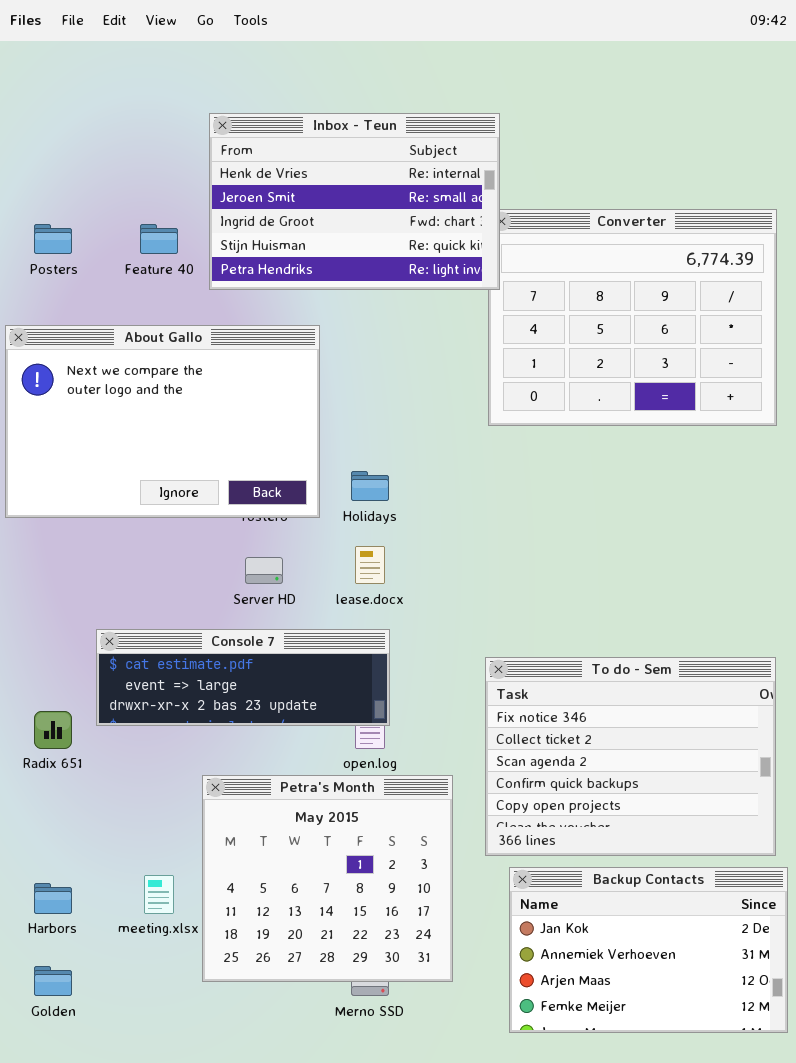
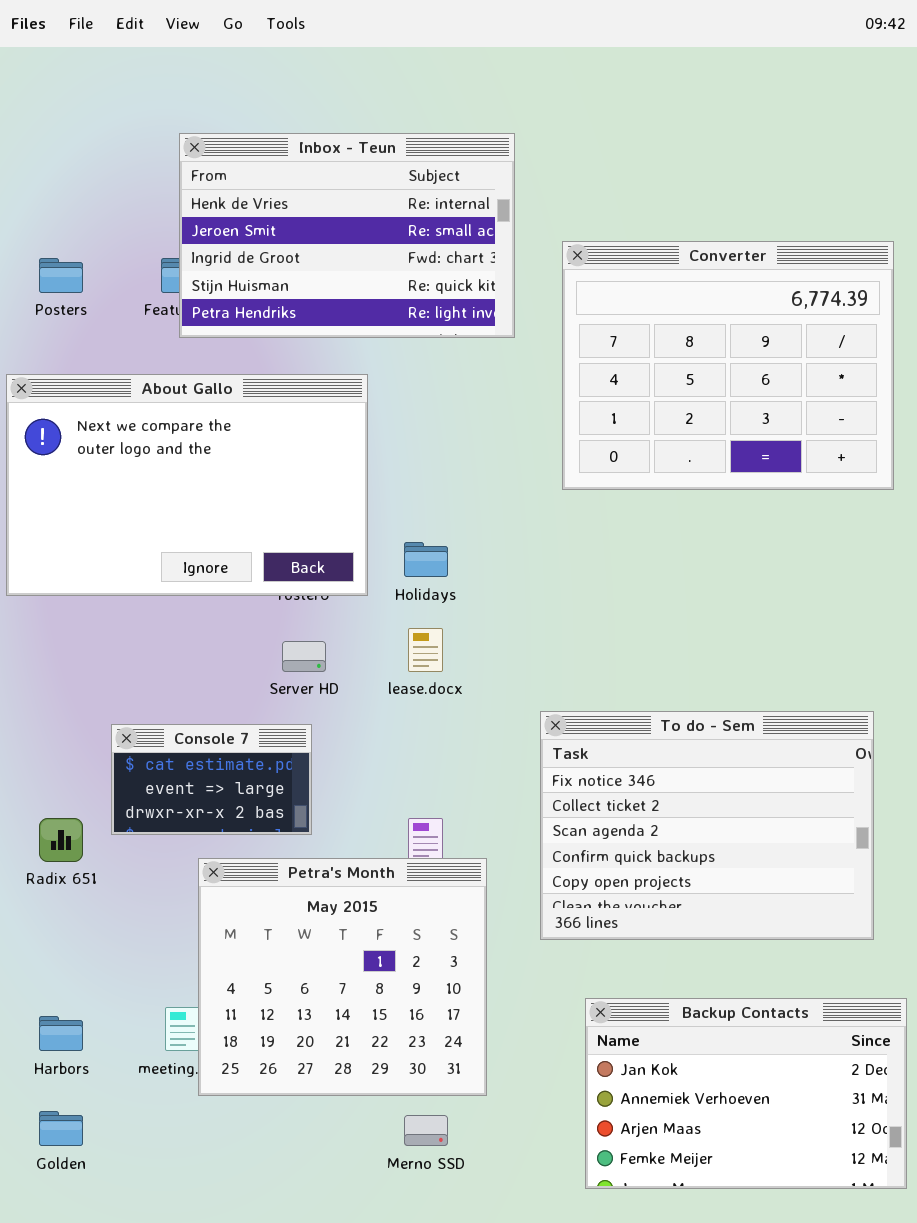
Inbox - Teun: [209,113,500,290] -> [179,133,515,338], moved
Console 7: [96,629,390,726] -> [111,724,312,835], resized
To do - Sem: [485,657,776,856] -> [540,711,874,940], moved
Petra's Month: [202,775,453,982] -> [198,858,487,1096], moved

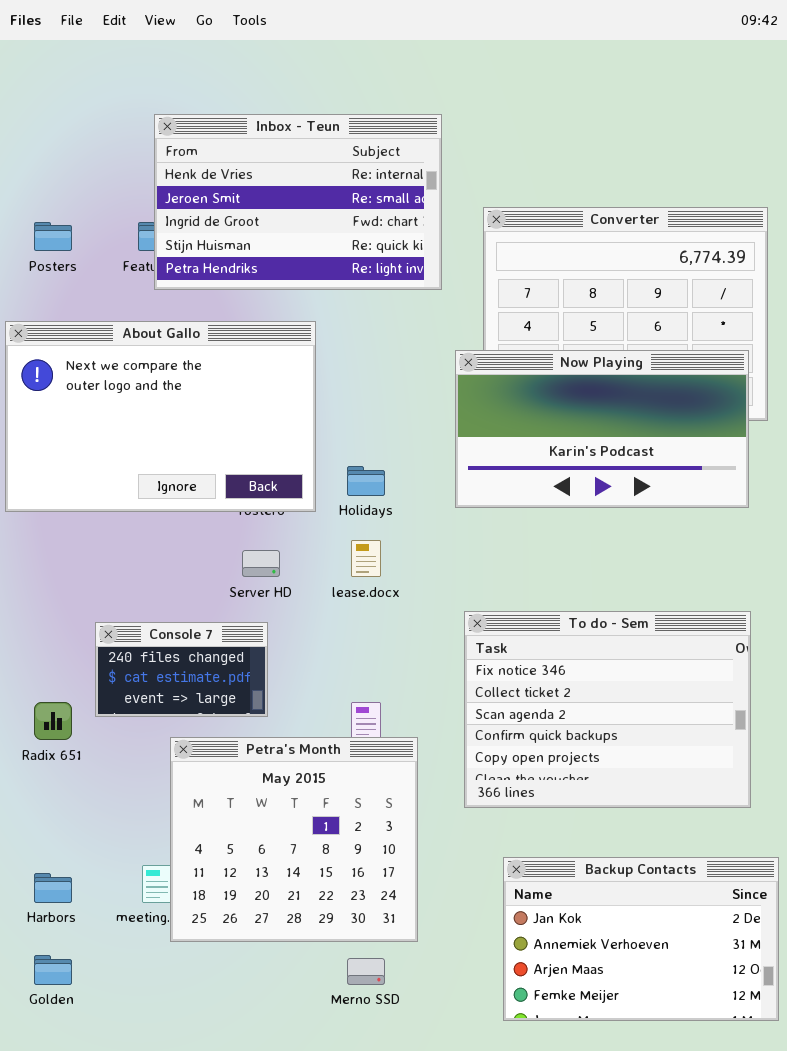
Now Playing: none -> [455,350,749,508], opened
Console 7: [111,724,312,835] -> [95,622,268,717], scrolled up 1 row

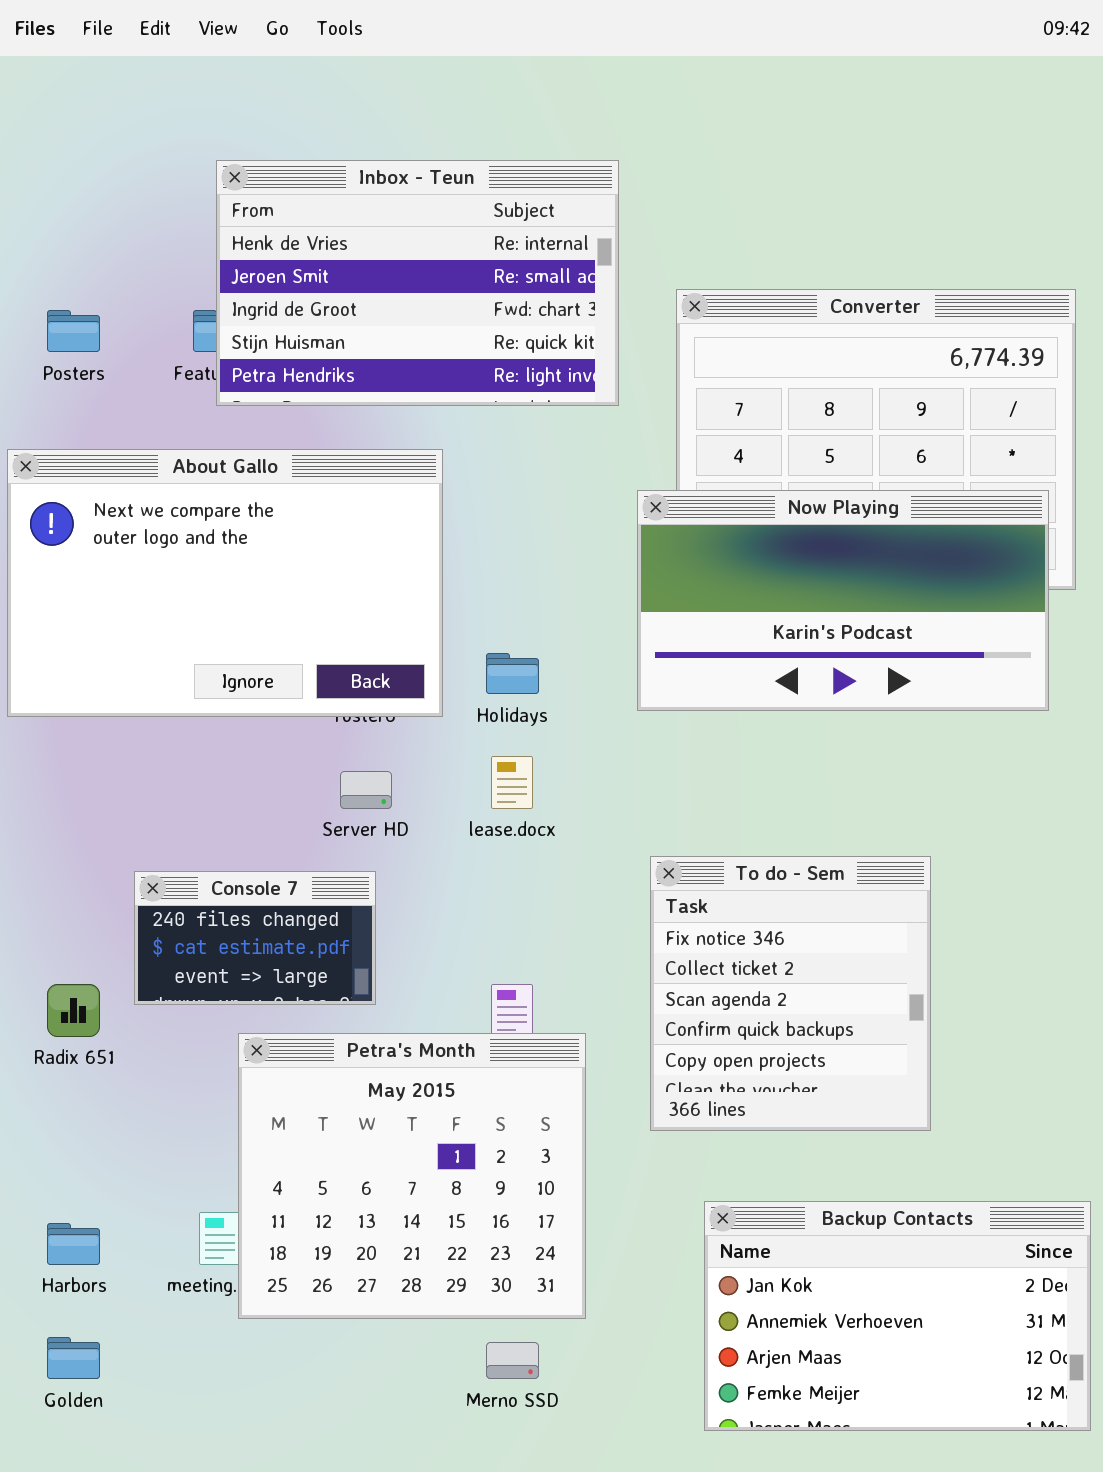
To do - Sem: [464,611,751,808] -> [650,856,931,1131], resized

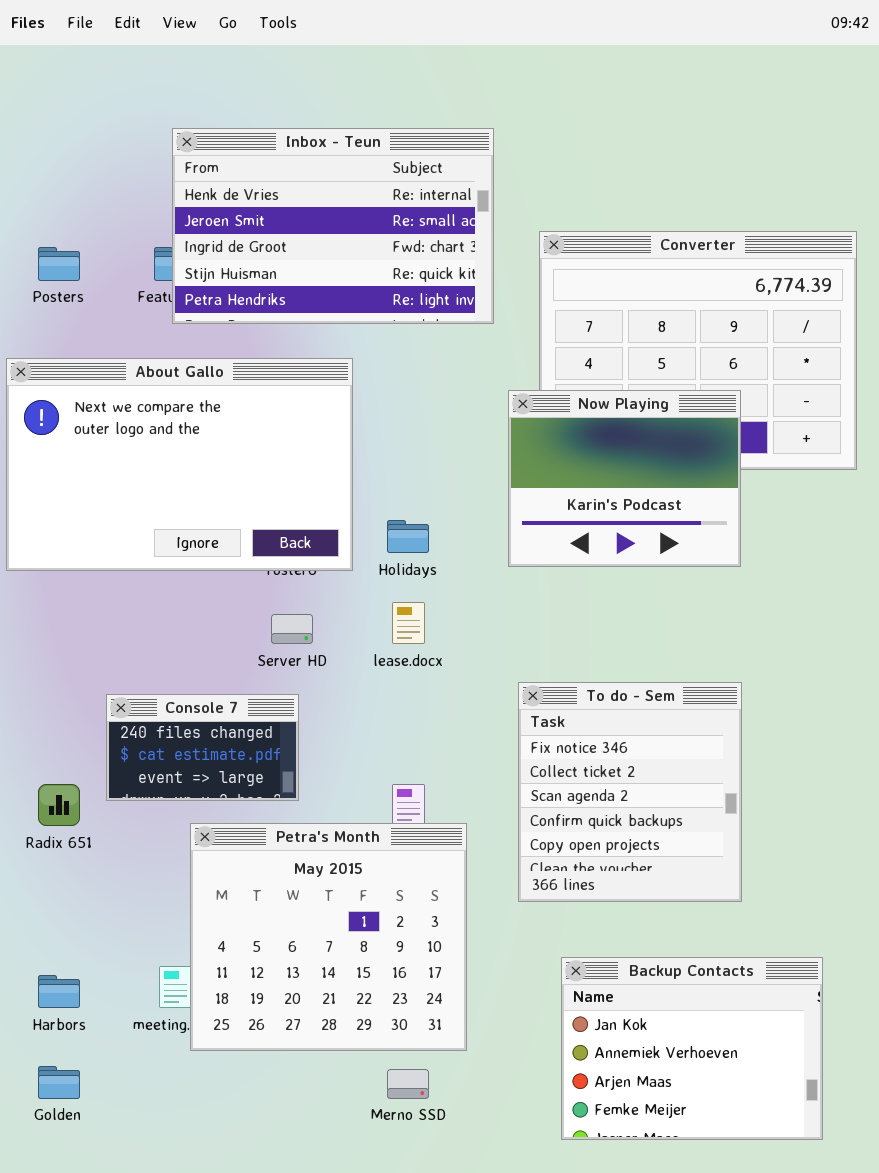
Now Playing: [637,490,1049,711] -> [508,390,741,567], resized
Backup Contacts: [704,1201,1091,1431] -> [561,957,823,1140], resized

